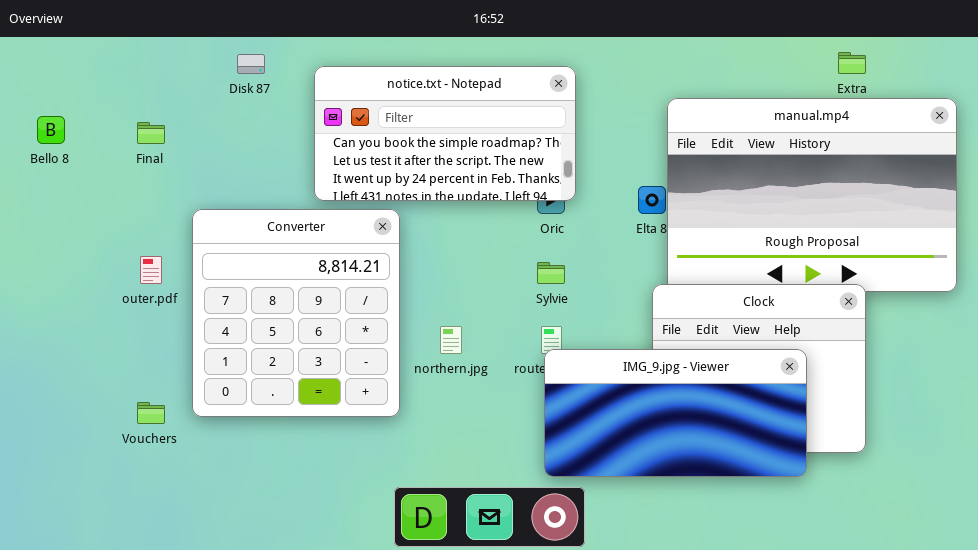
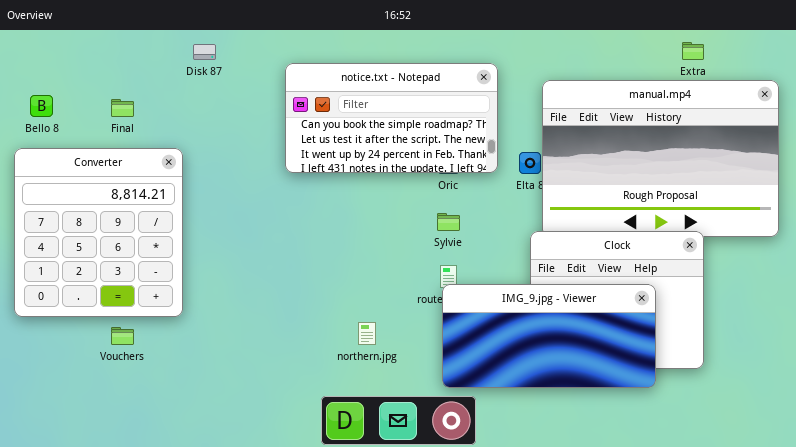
notice.txt - Notepad: [314,66,576,201] -> [285,63,498,173], moved
Converter: [192,209,400,417] -> [14,148,183,317], moved
northern.jpg: [440,326,462,354] -> [358,322,376,345], moved

